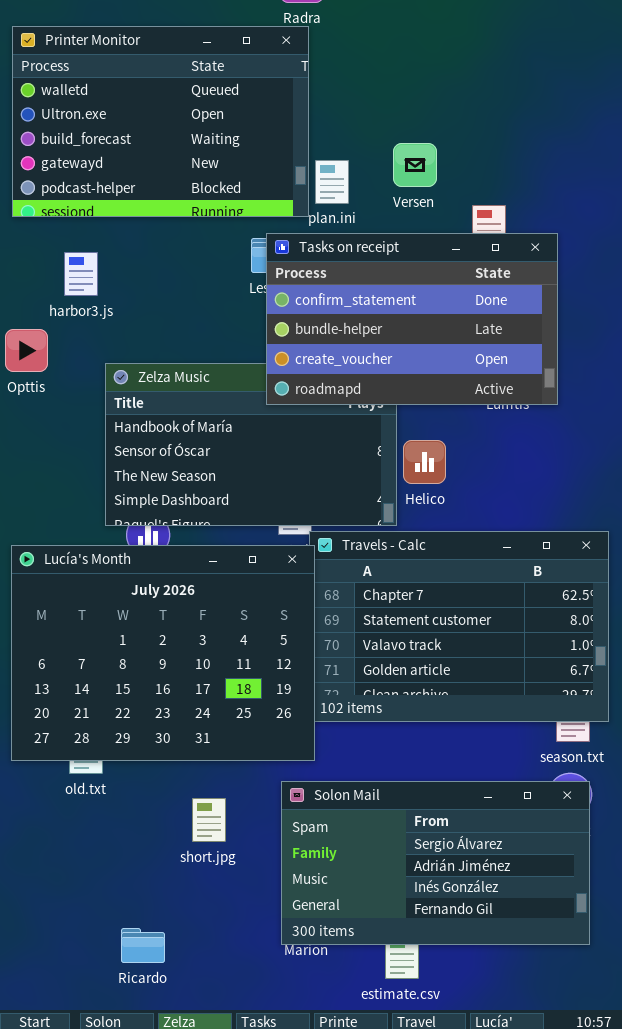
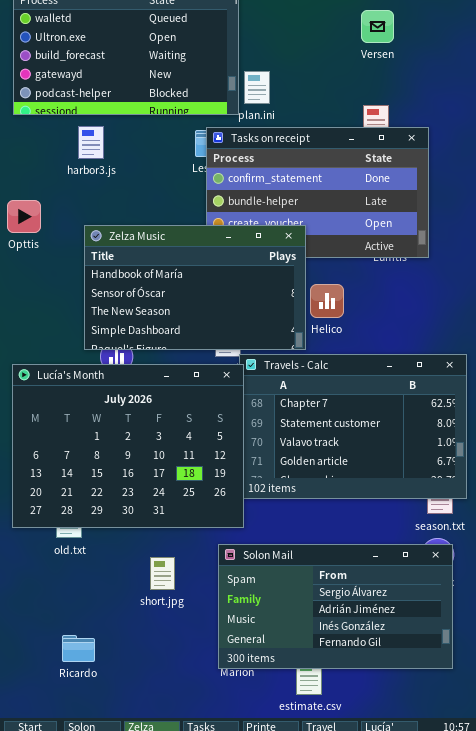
Versen: [393,143,437,187] -> [361,10,394,43], moved
harbor3.js: [64,252,98,296] -> [78,126,104,159], moved
Zelza Music: [105,363,397,526] -> [84,225,306,350], raised
Ricardo: [121,928,165,963] -> [62,635,95,662], moved

